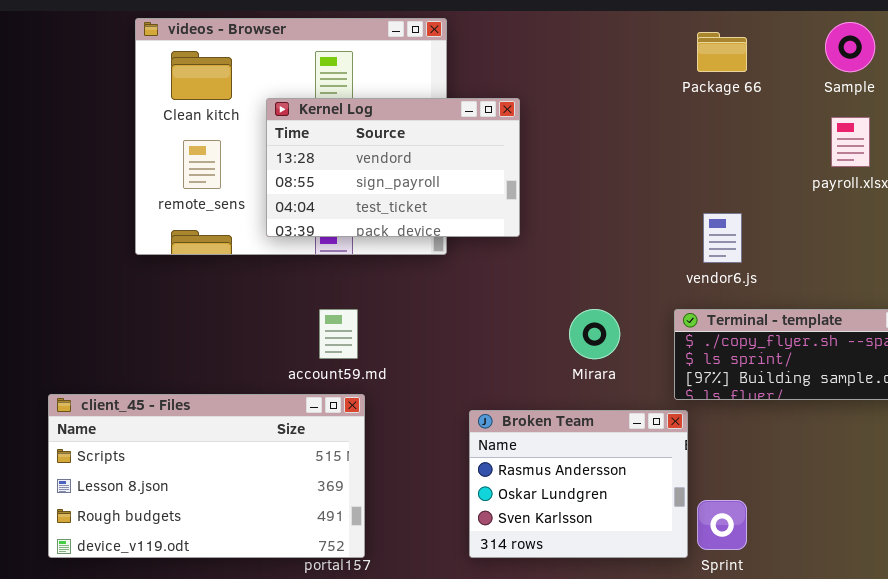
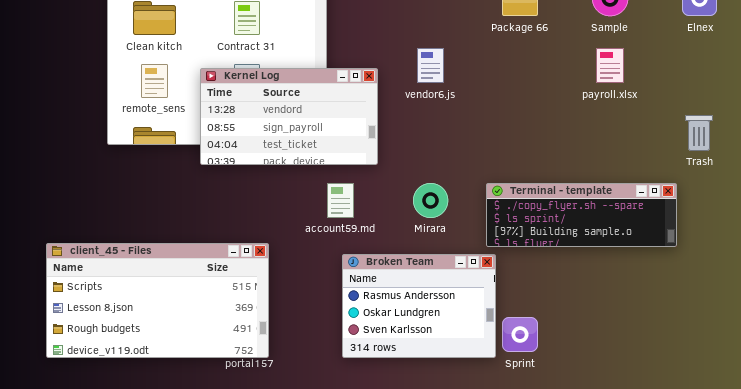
Kernel Log: [266,98,520,237] -> [200,68,378,165], moved
vendor6.js: [703,213,742,263] -> [417,48,444,83], moved
account59.md: [319,309,358,359] -> [327,183,354,218], moved

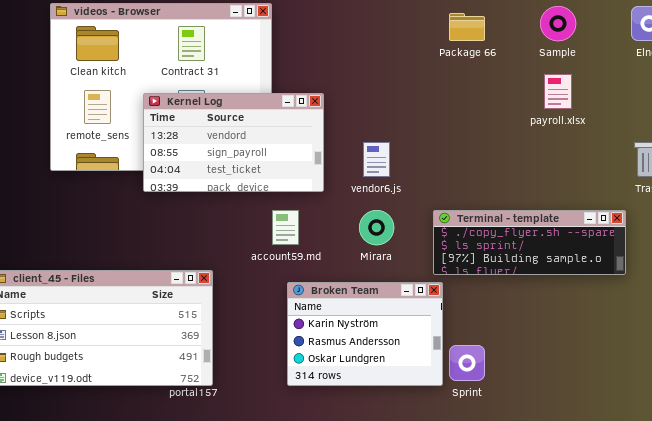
vendor6.js: [417,48,444,83] -> [363,142,390,177], moved
Broken Team: [342,254,496,358] -> [287,282,443,386], scrolled up 1 row

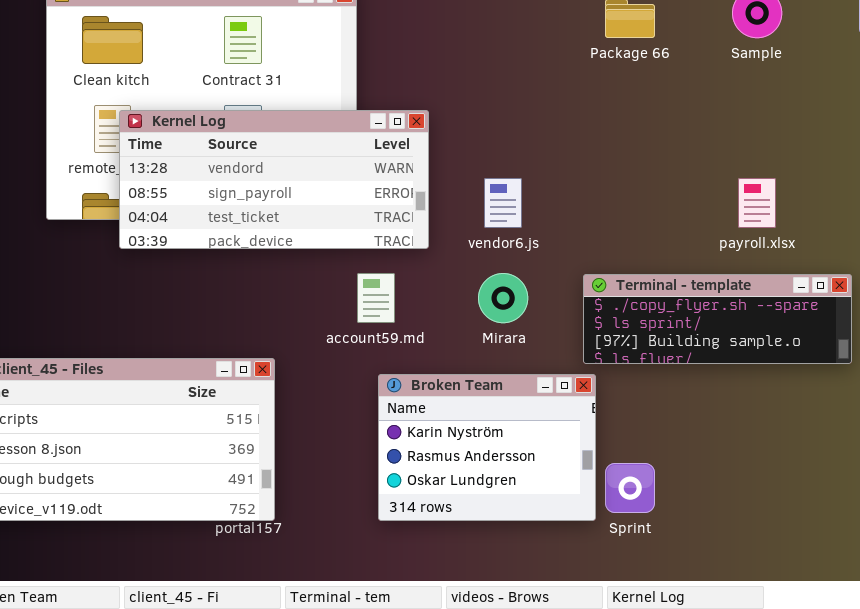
payroll.xlsx: [544,74,572,109] -> [738,178,776,228], moved
Kernel Log: [143,93,324,192] -> [119,110,429,249], resized

